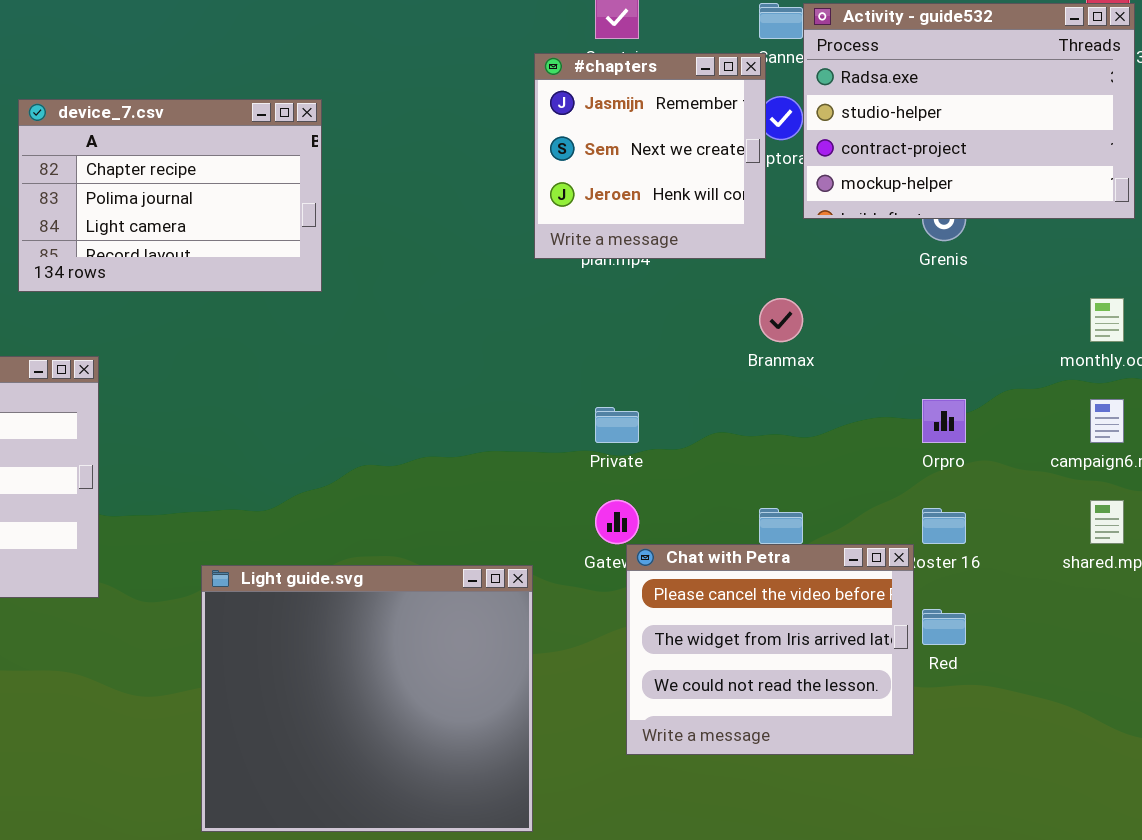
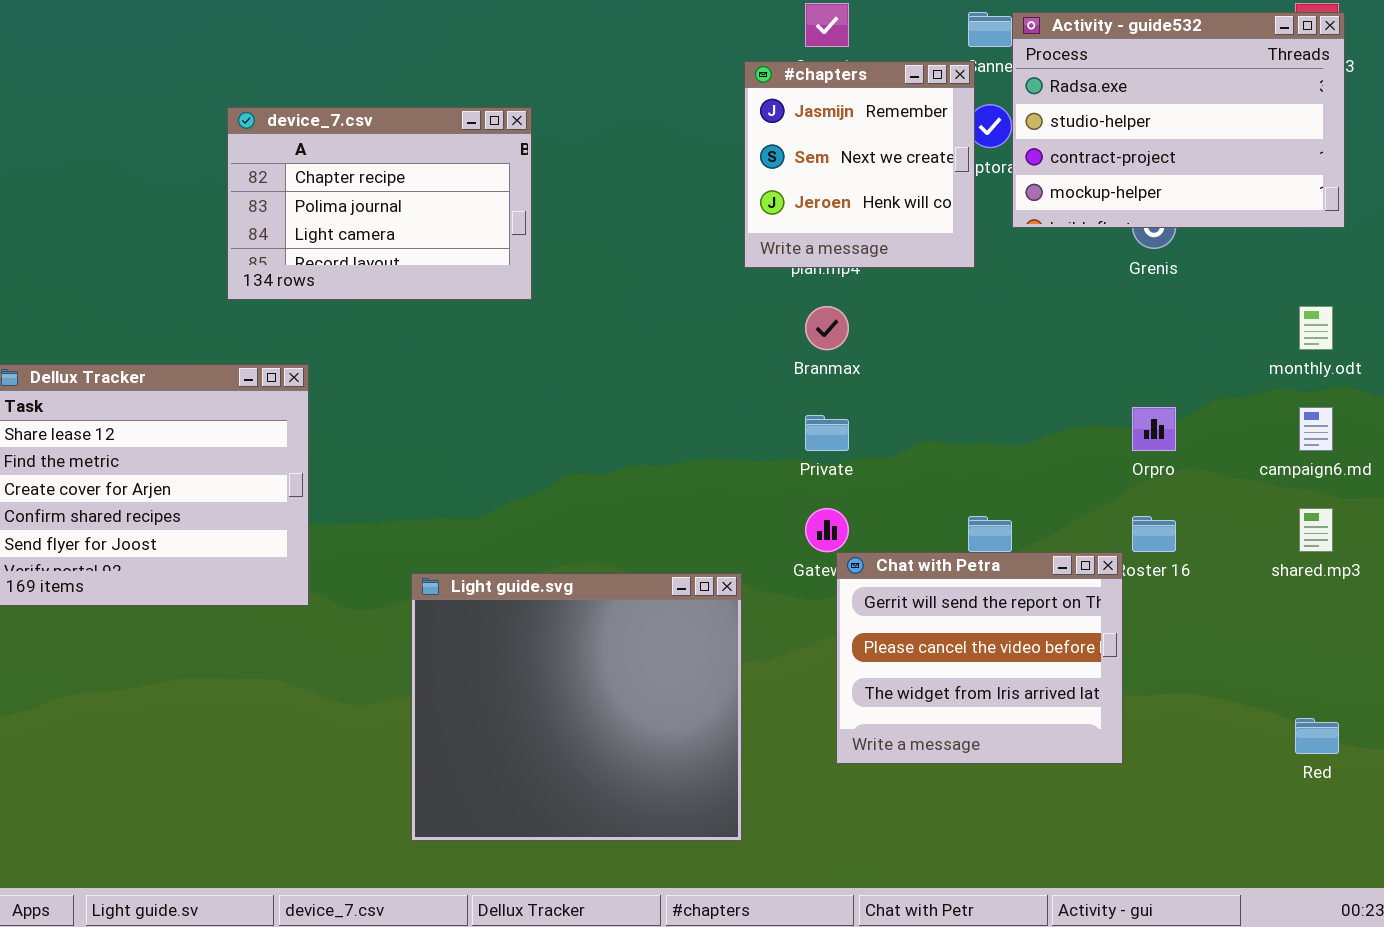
Branmax: [759,298,803,342] -> [805,306,849,350], moved
Chat with Petra: [626,544,914,755] -> [836,552,1123,764], scrolled up 1 row
Red: [922,609,966,645] -> [1295,718,1339,754], moved

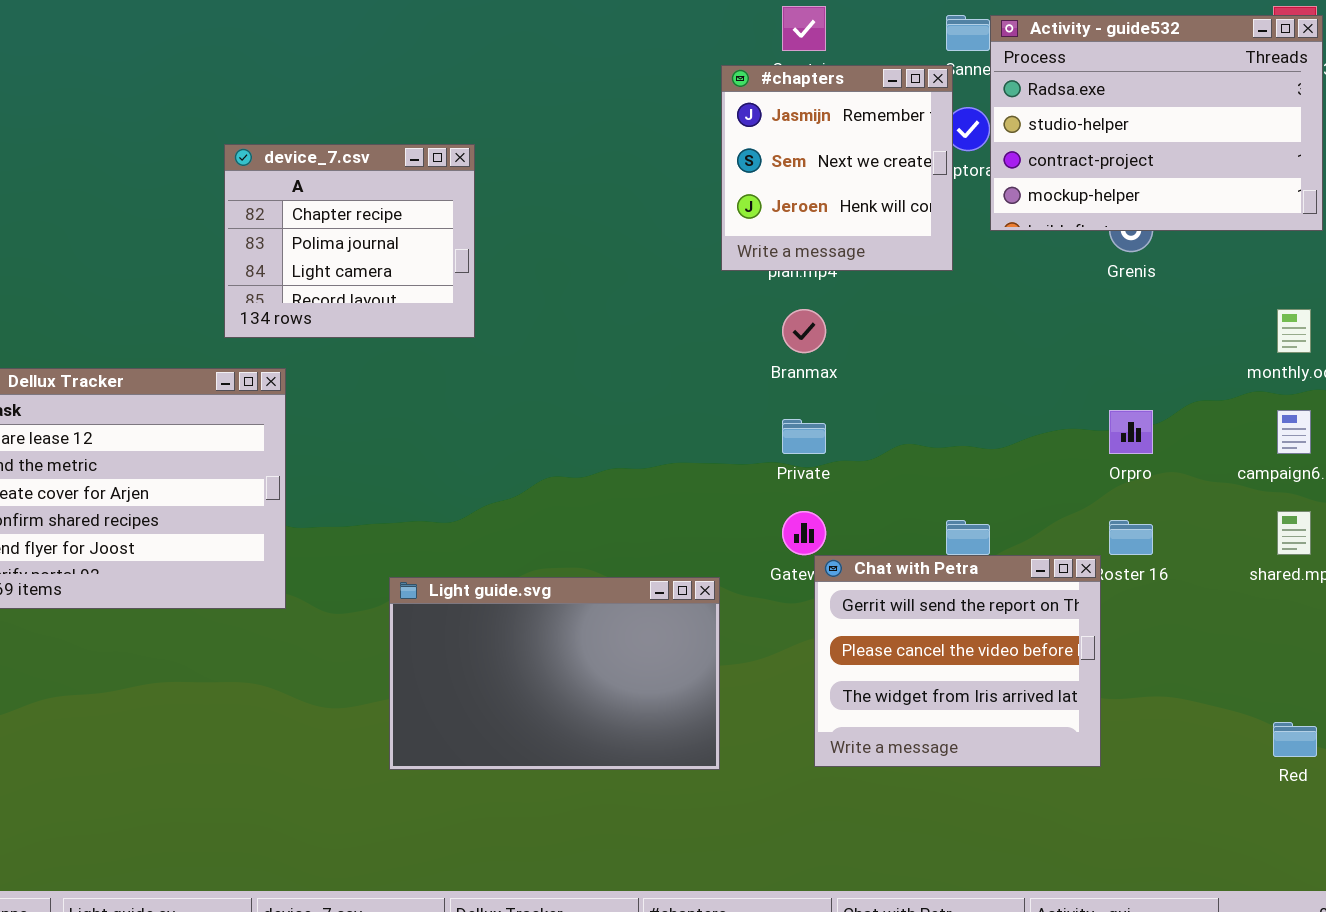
device_7.csv: [227,107,532,300] -> [224,144,475,338], moved, resized
Light guide.svg: [411,573,742,841] -> [389,577,720,770], resized

